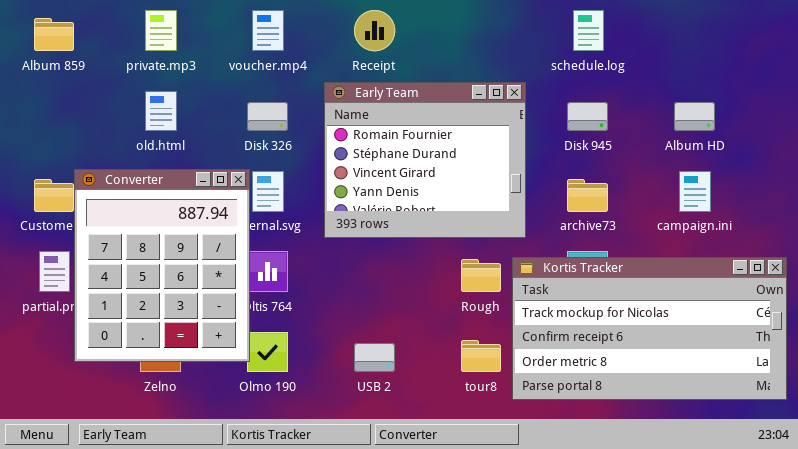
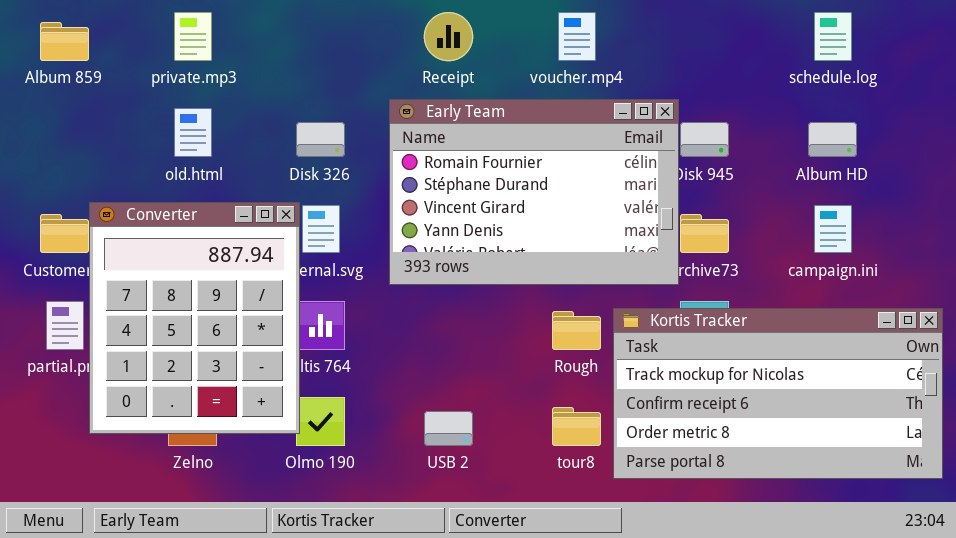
voucher.mp4: [252,10,284,51] -> [558,12,596,61], moved
schedule.log: [573,10,604,51] -> [814,12,852,61], moved
Early Team: [324,82,526,238] -> [389,99,679,285], resized

